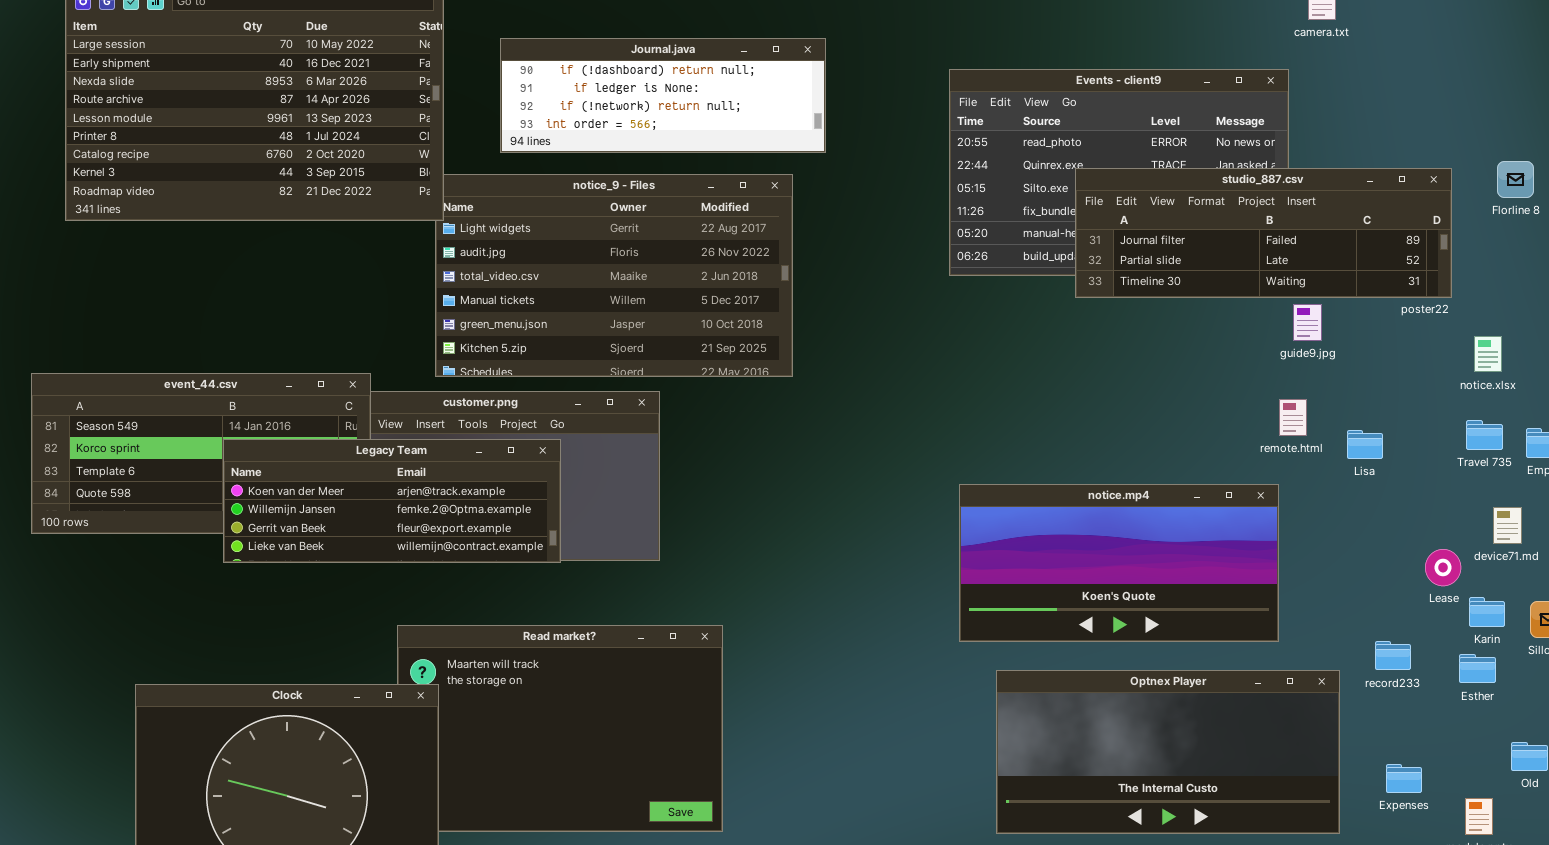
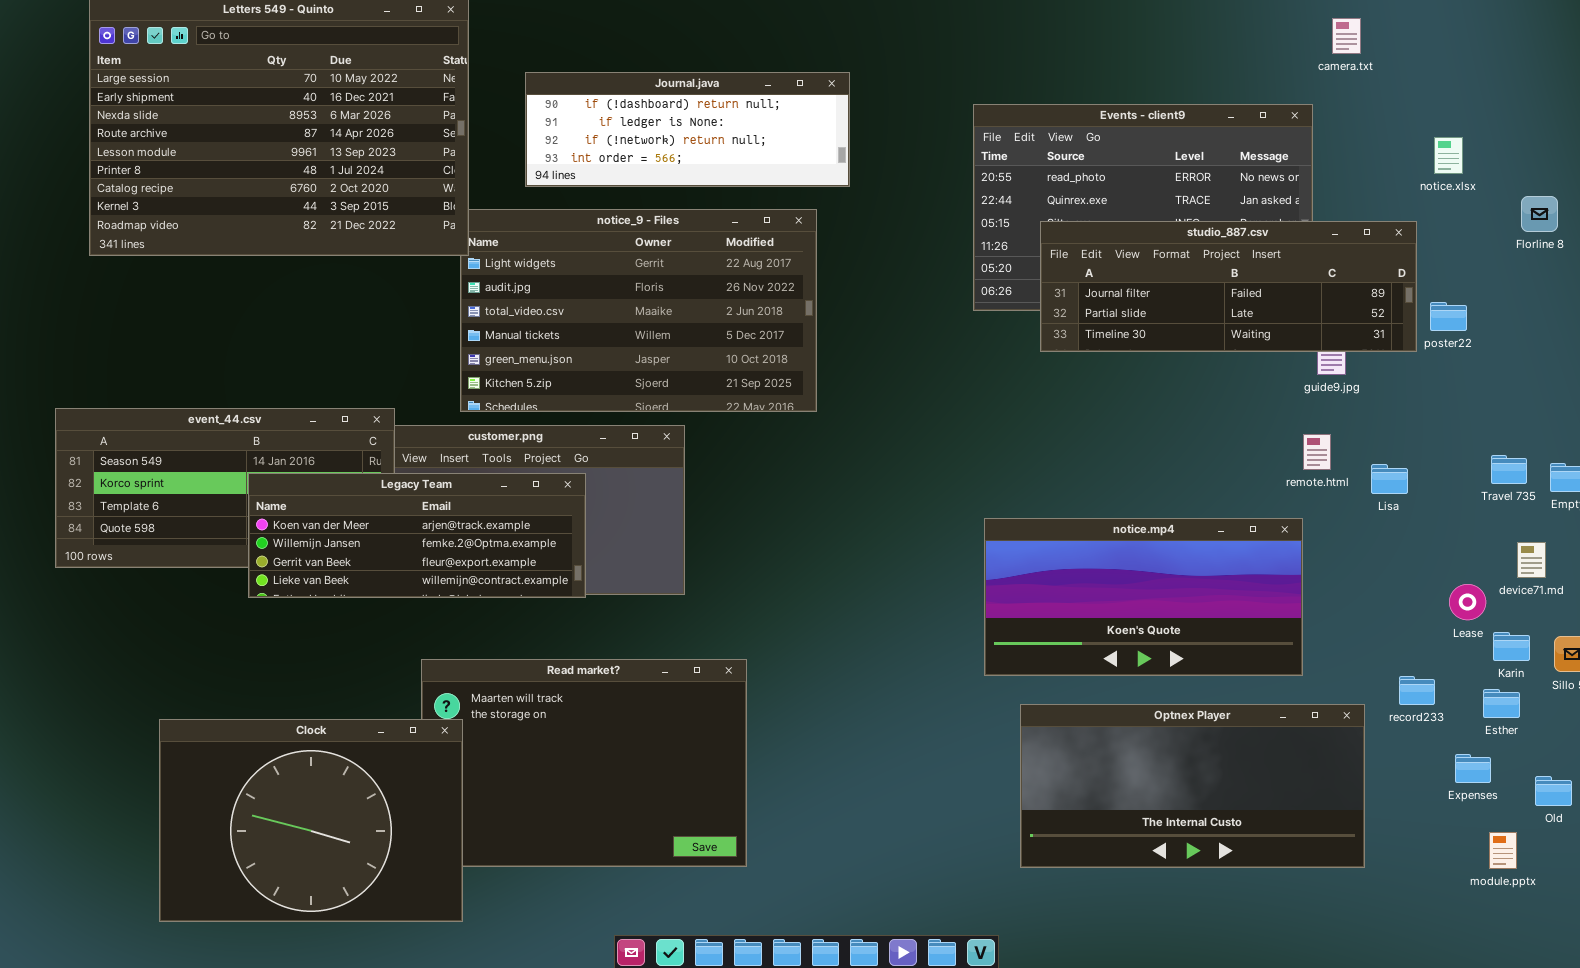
studio_887.csv: [1075,168,1452,298] -> [1040,221,1417,352], moved
notice.xlsx: [1474,336,1502,372] -> [1434,137,1463,174], moved
Expenses: [1386,764,1422,793] -> [1455,754,1491,783], moved

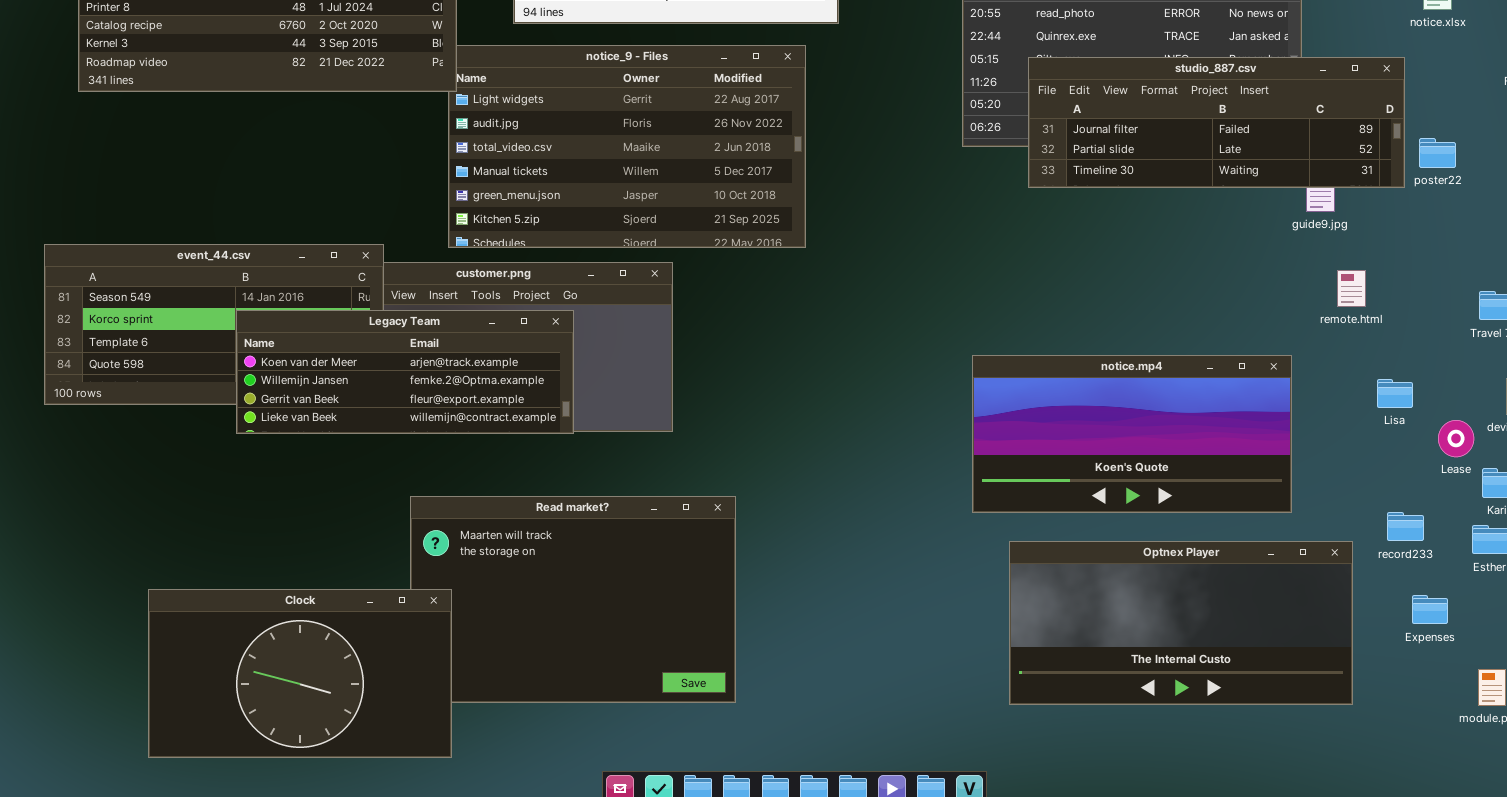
remote.html: [1303,434,1331,470] -> [1337,270,1366,307], moved
Lisa: [1371,464,1408,494] -> [1377,379,1413,408], moved
Clock: [159,719,463,922] -> [148,589,452,758], resized
Expenses: [1455,754,1491,783] -> [1412,595,1448,624], moved

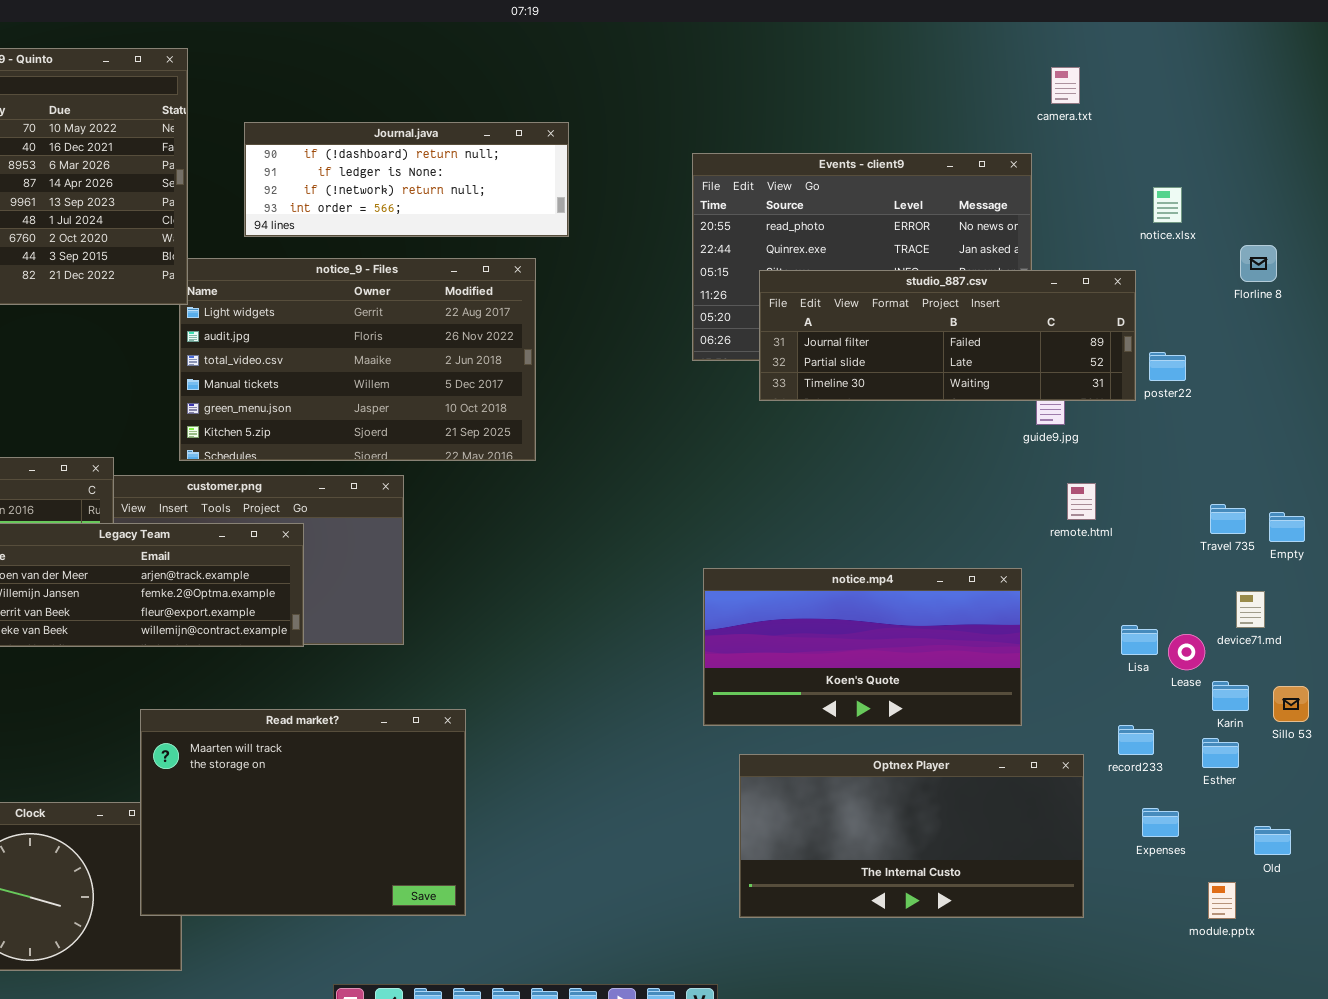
Lisa: [1377,379,1413,408] -> [1121,625,1158,655], moved
Read market?: [410,496,736,703] -> [140,709,466,916], raised

